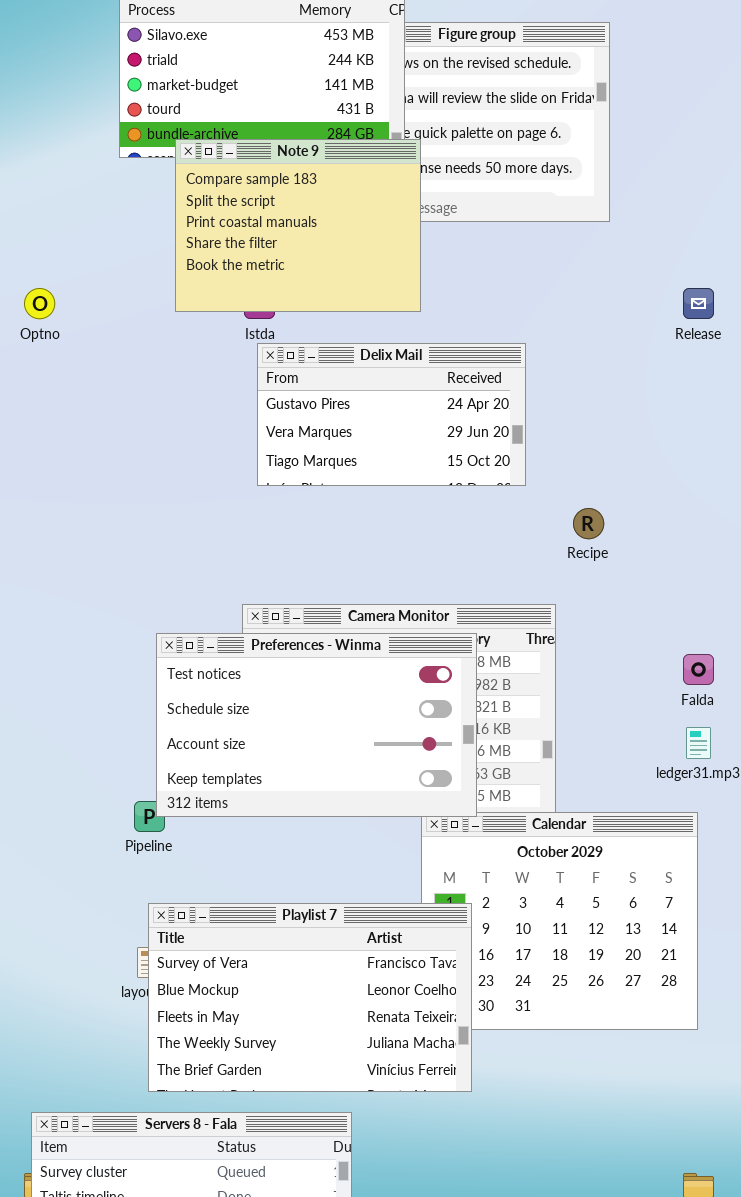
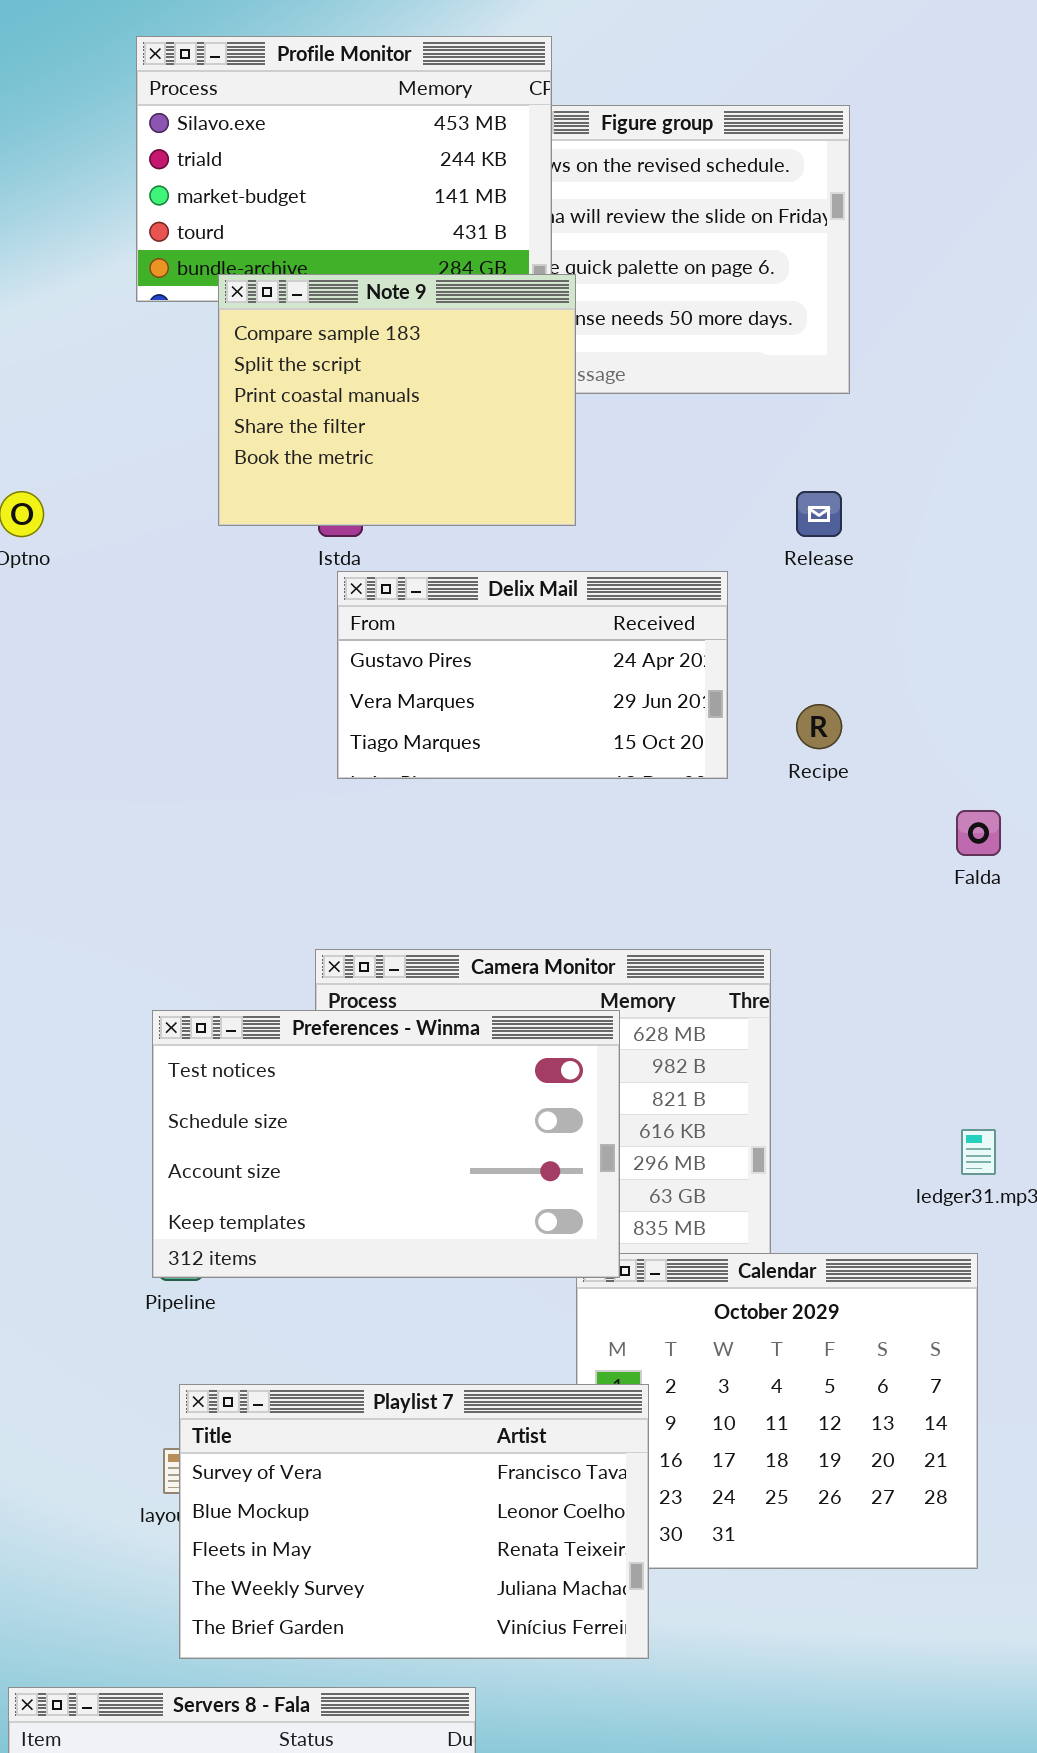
Release: [683,288,714,319] -> [796,491,842,537], moved
Recipe: [573,508,604,539] -> [796,704,842,749], moved
Preferences - Winma: [156,633,477,817] -> [152,1010,620,1278], moved
Falda: [683,654,714,685] -> [956,810,1001,856], moved

